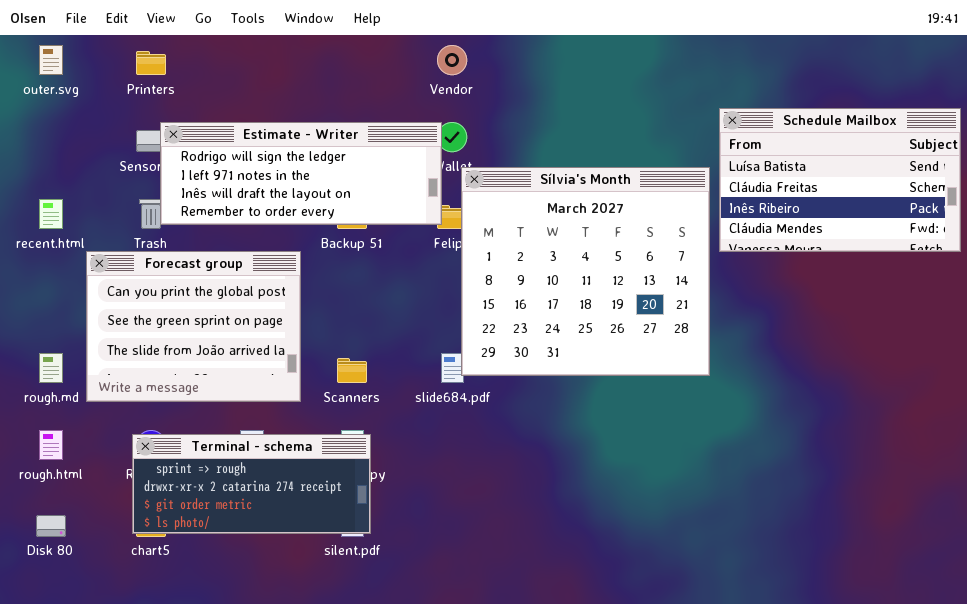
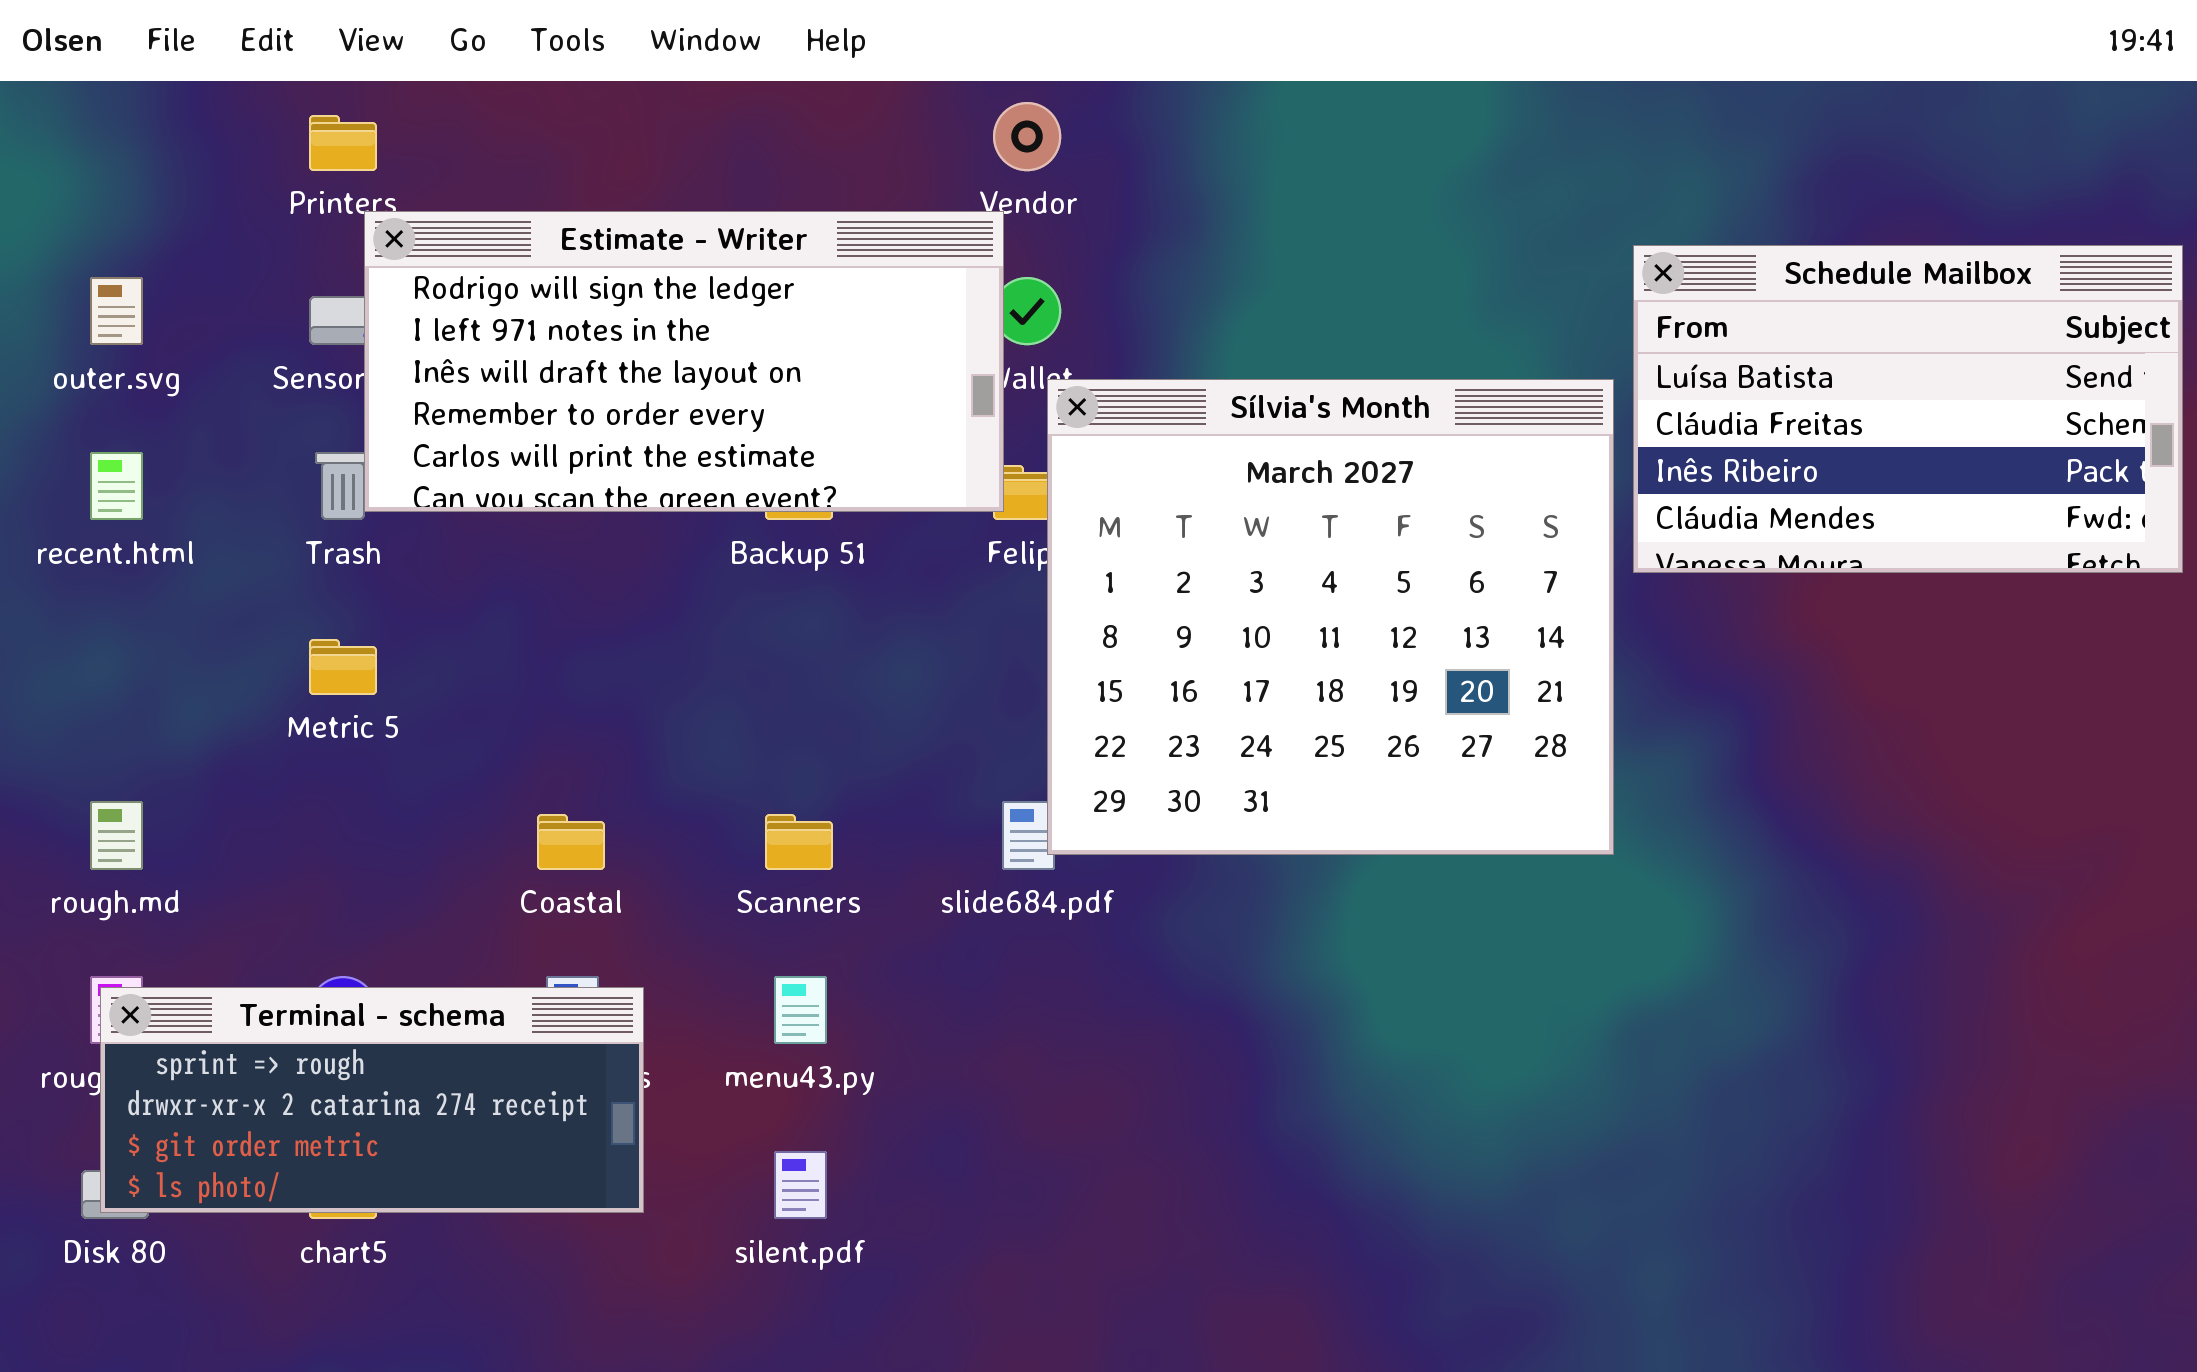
outer.svg: [39,45,63,75] -> [90,277,143,345], moved
Estimate - Writer: [160,122,442,225] -> [364,211,1004,512], resized
Forecast group: [86,251,301,402] -> none, closed
Terminal - schema: [132,434,371,534] -> [100,987,644,1213], moved

